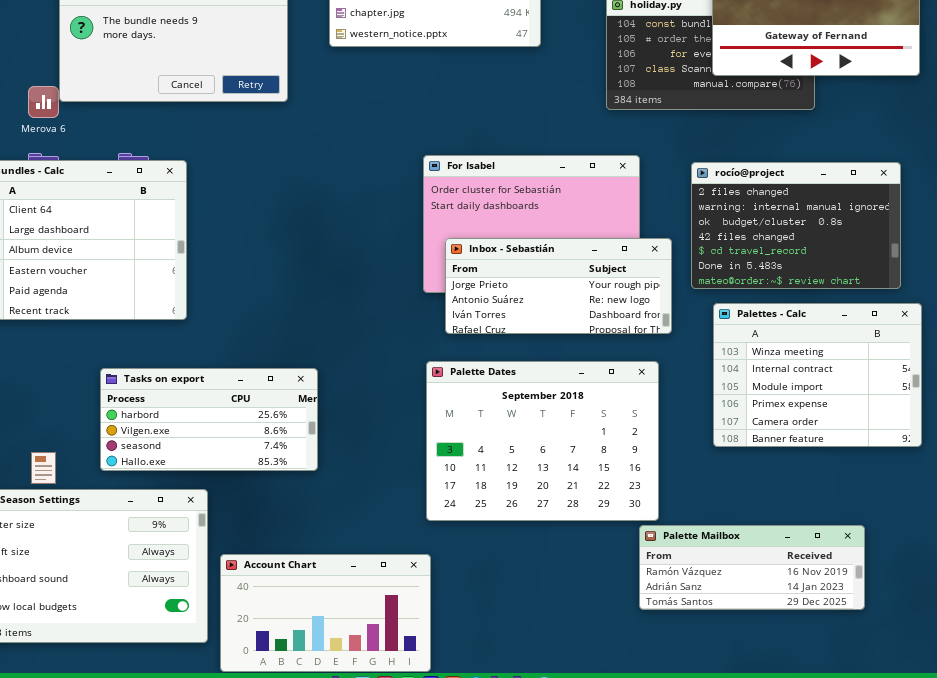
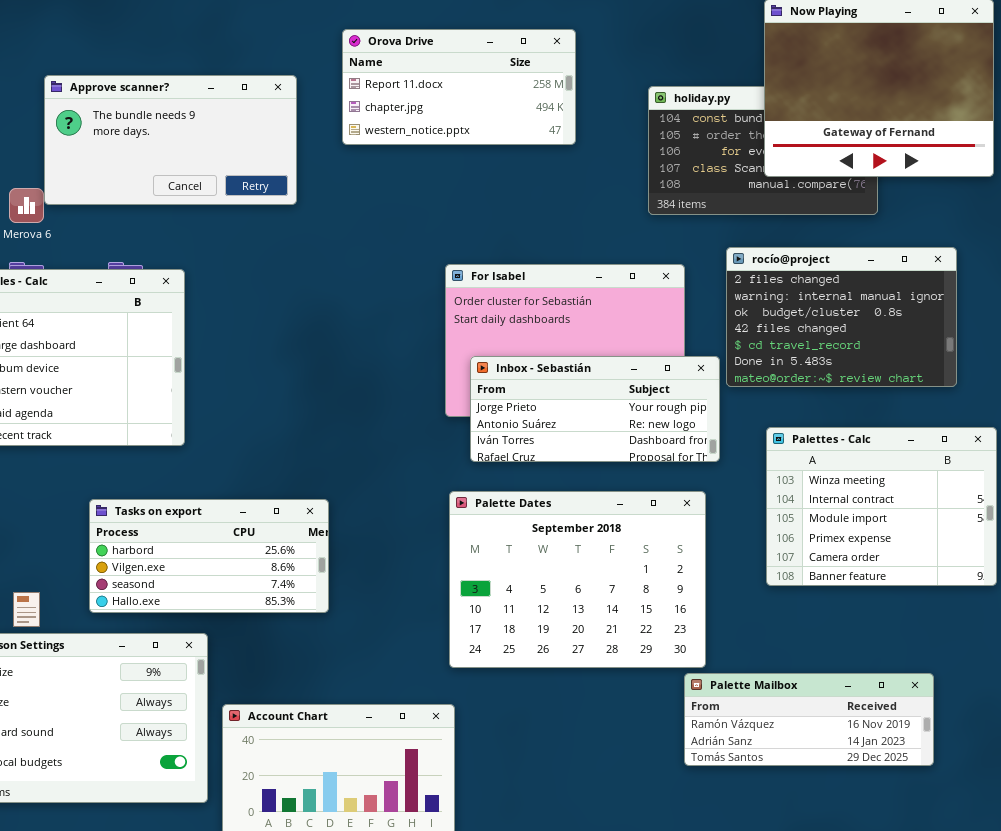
rocío@project: [691,162,901,289] -> [726,247,957,387], moved

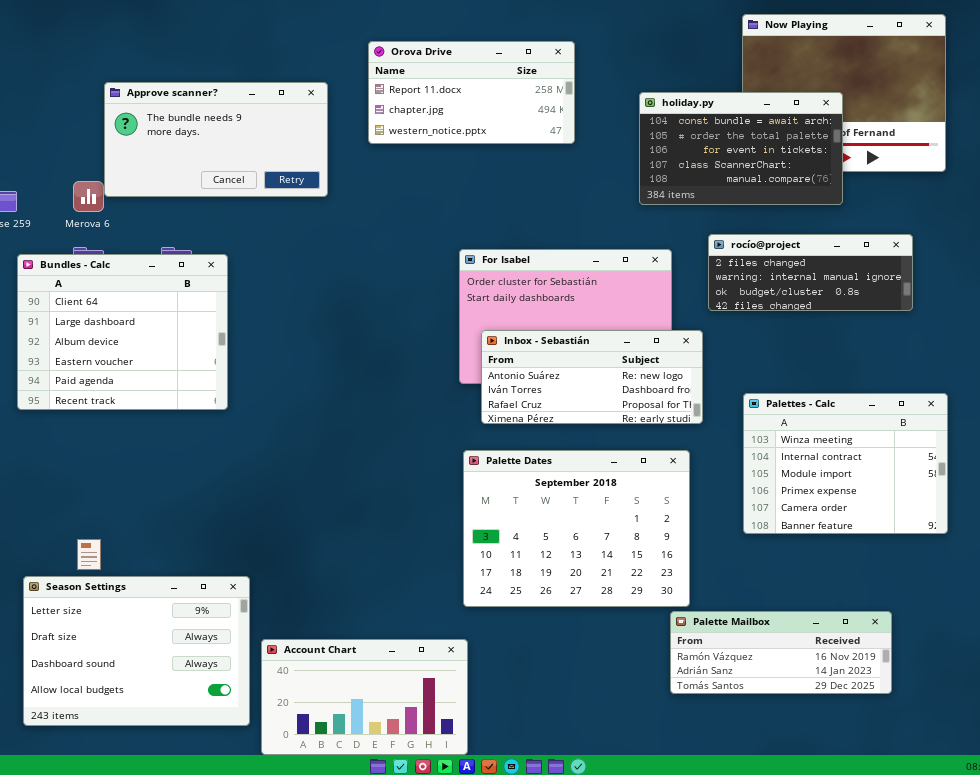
holiday.py: [648,86,878,215] -> [639,92,843,205], raised
rocío@project: [726,247,957,387] -> [708,234,913,311], resized
Inbox - Sebastián: [470,356,720,462] -> [481,330,703,424], scrolled down 1 row
Tasks on export: [89,499,329,613] -> none, closed

